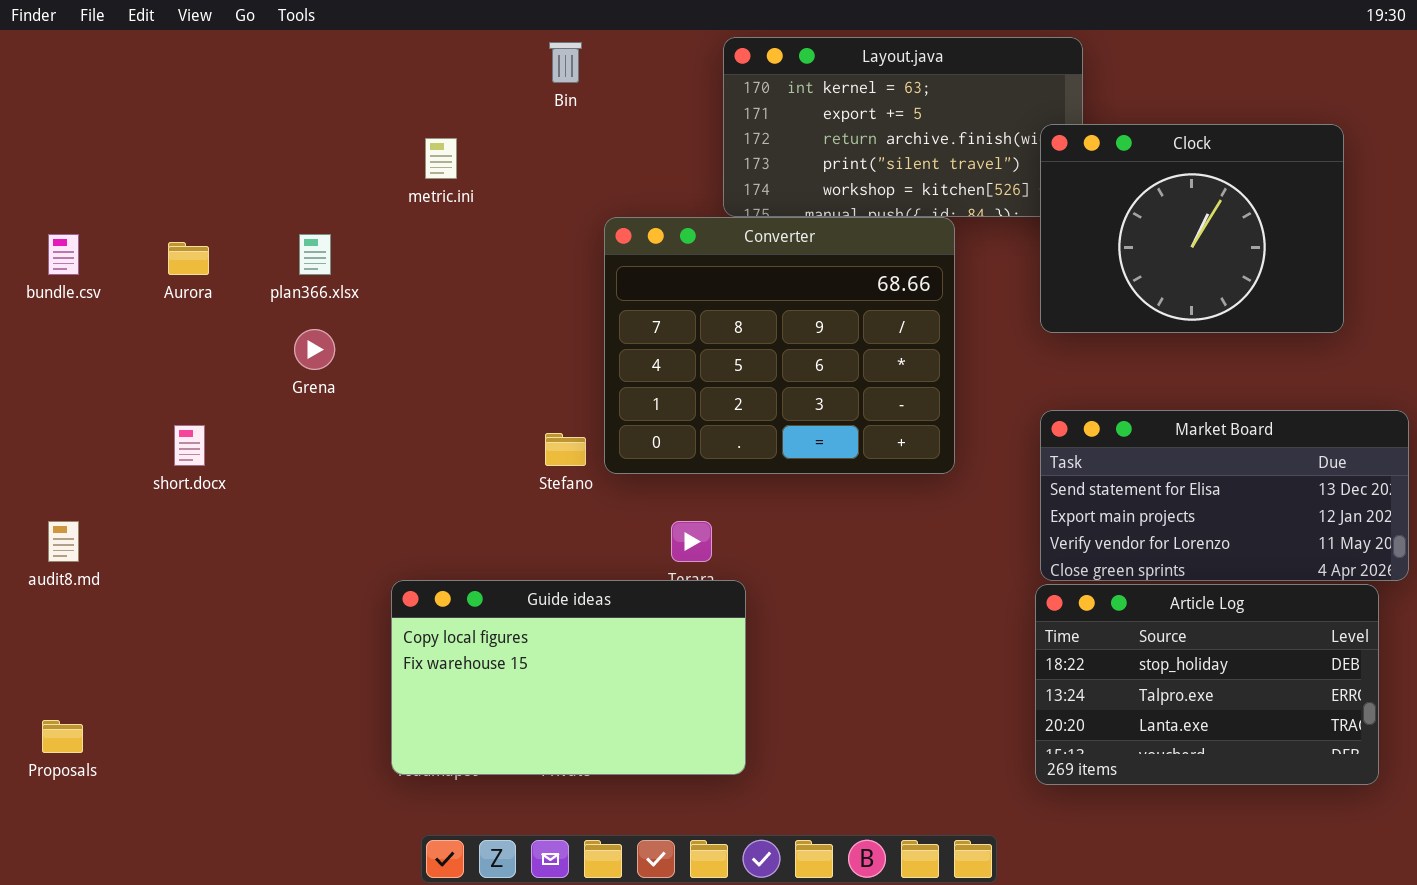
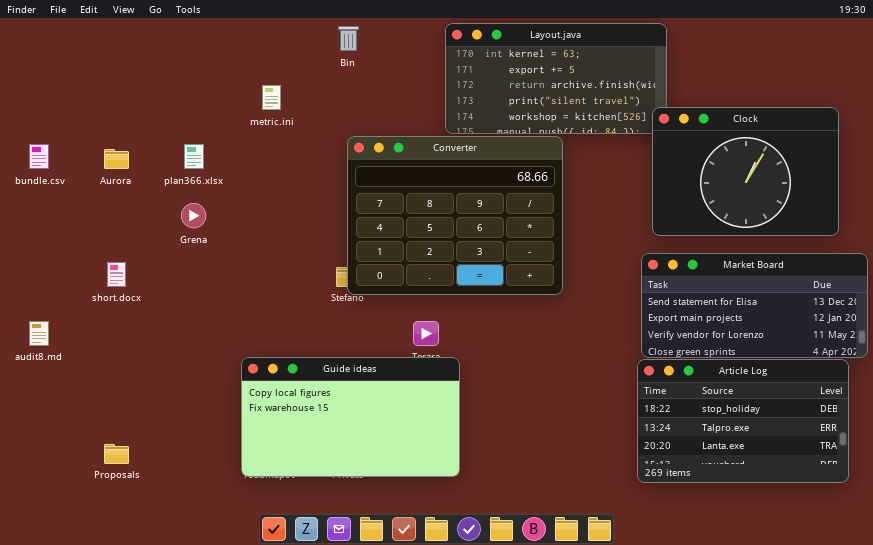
Clock: [1040,124,1344,333] -> [652,107,839,236], moved
Converter: [604,217,955,474] -> [347,136,563,295], moved
Proposals: [42,720,83,753] -> [104,444,129,464], moved

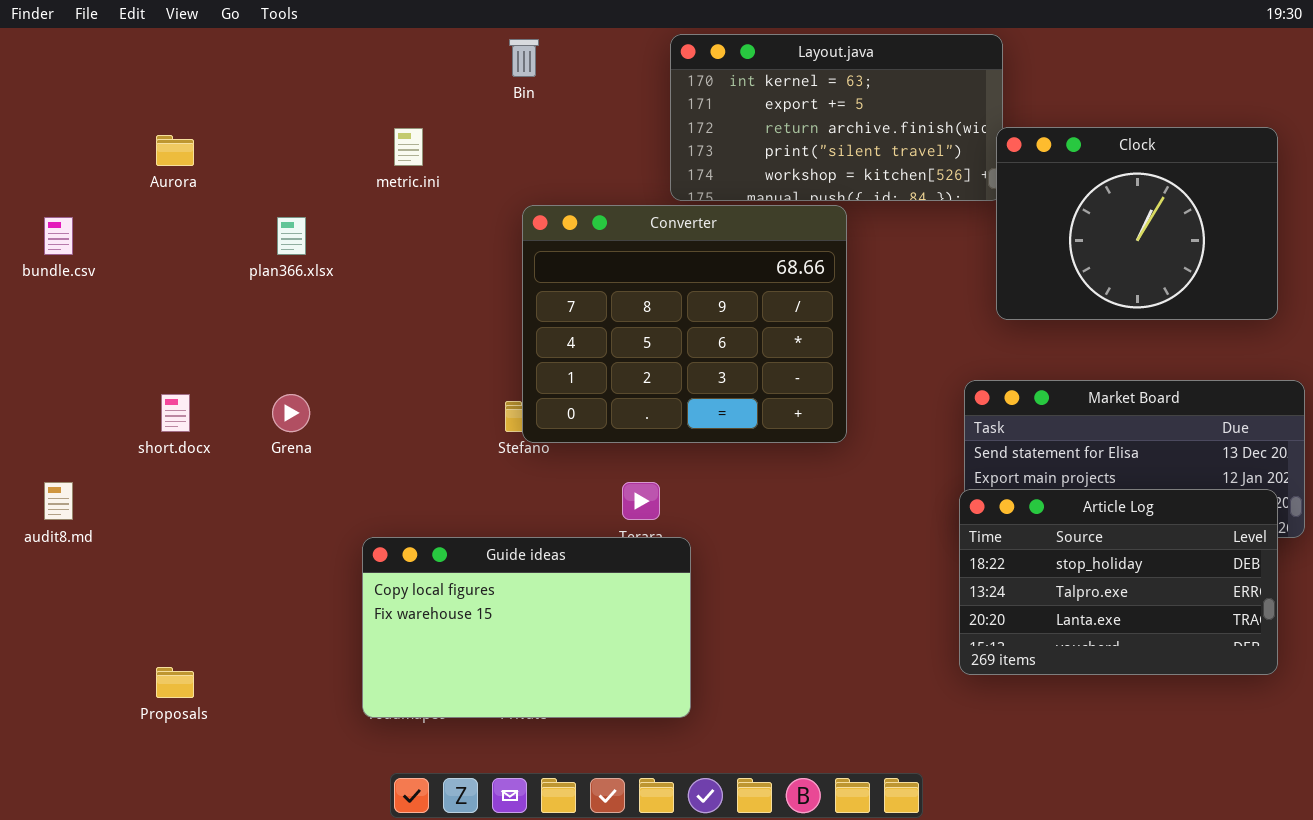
Clock: [652,107,839,236] -> [996,127,1278,320], moved
Aurora: [104,149,129,169] -> [156,135,194,166], moved
Grena: [181,203,206,228] -> [272,394,310,432], moved
Article Log: [637,359,849,483] -> [959,489,1278,675], moved

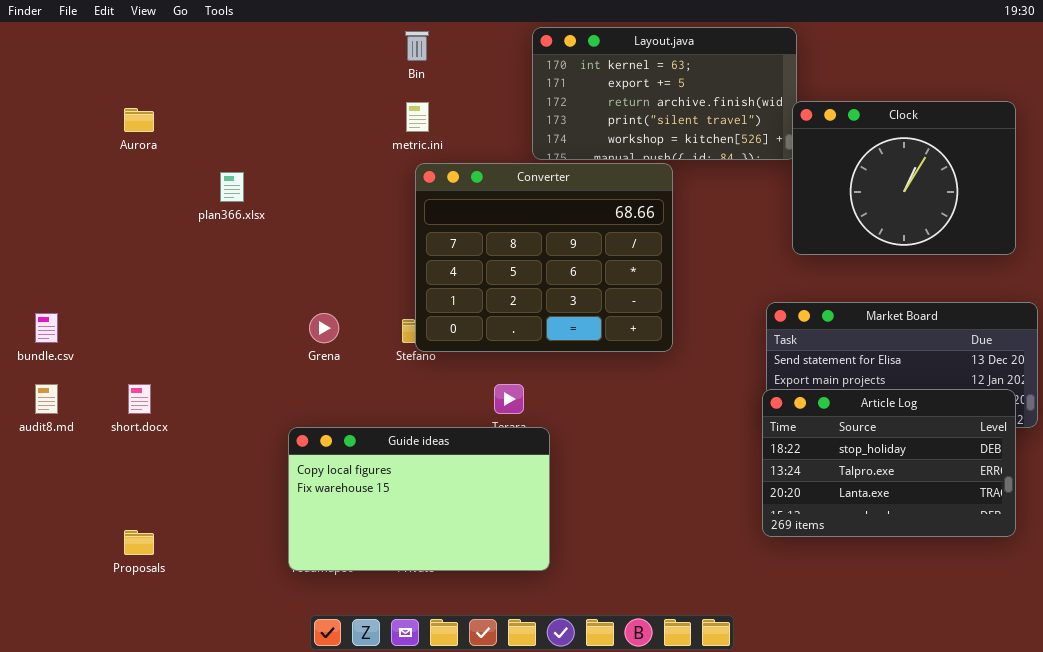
metric.ini: [394,128,423,166] -> [406,102,429,132], moved
bundle.csv: [44,217,73,255] -> [35,313,58,343], moved
short.docx: [161,394,190,432] -> [128,384,151,414], moved
Grena: [272,394,310,432] -> [309,313,339,343], moved

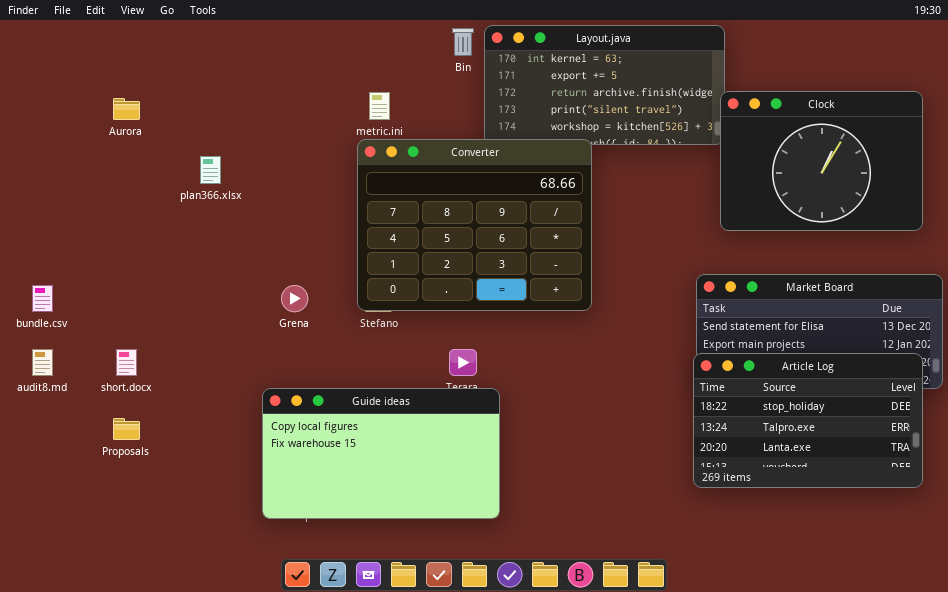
Bin: [405,31,429,61] -> [452,28,474,56], moved
Converter: [415,163,673,352] -> [357,139,592,311], moved
Proposals: [124,530,154,555] -> [113,418,140,440], moved

